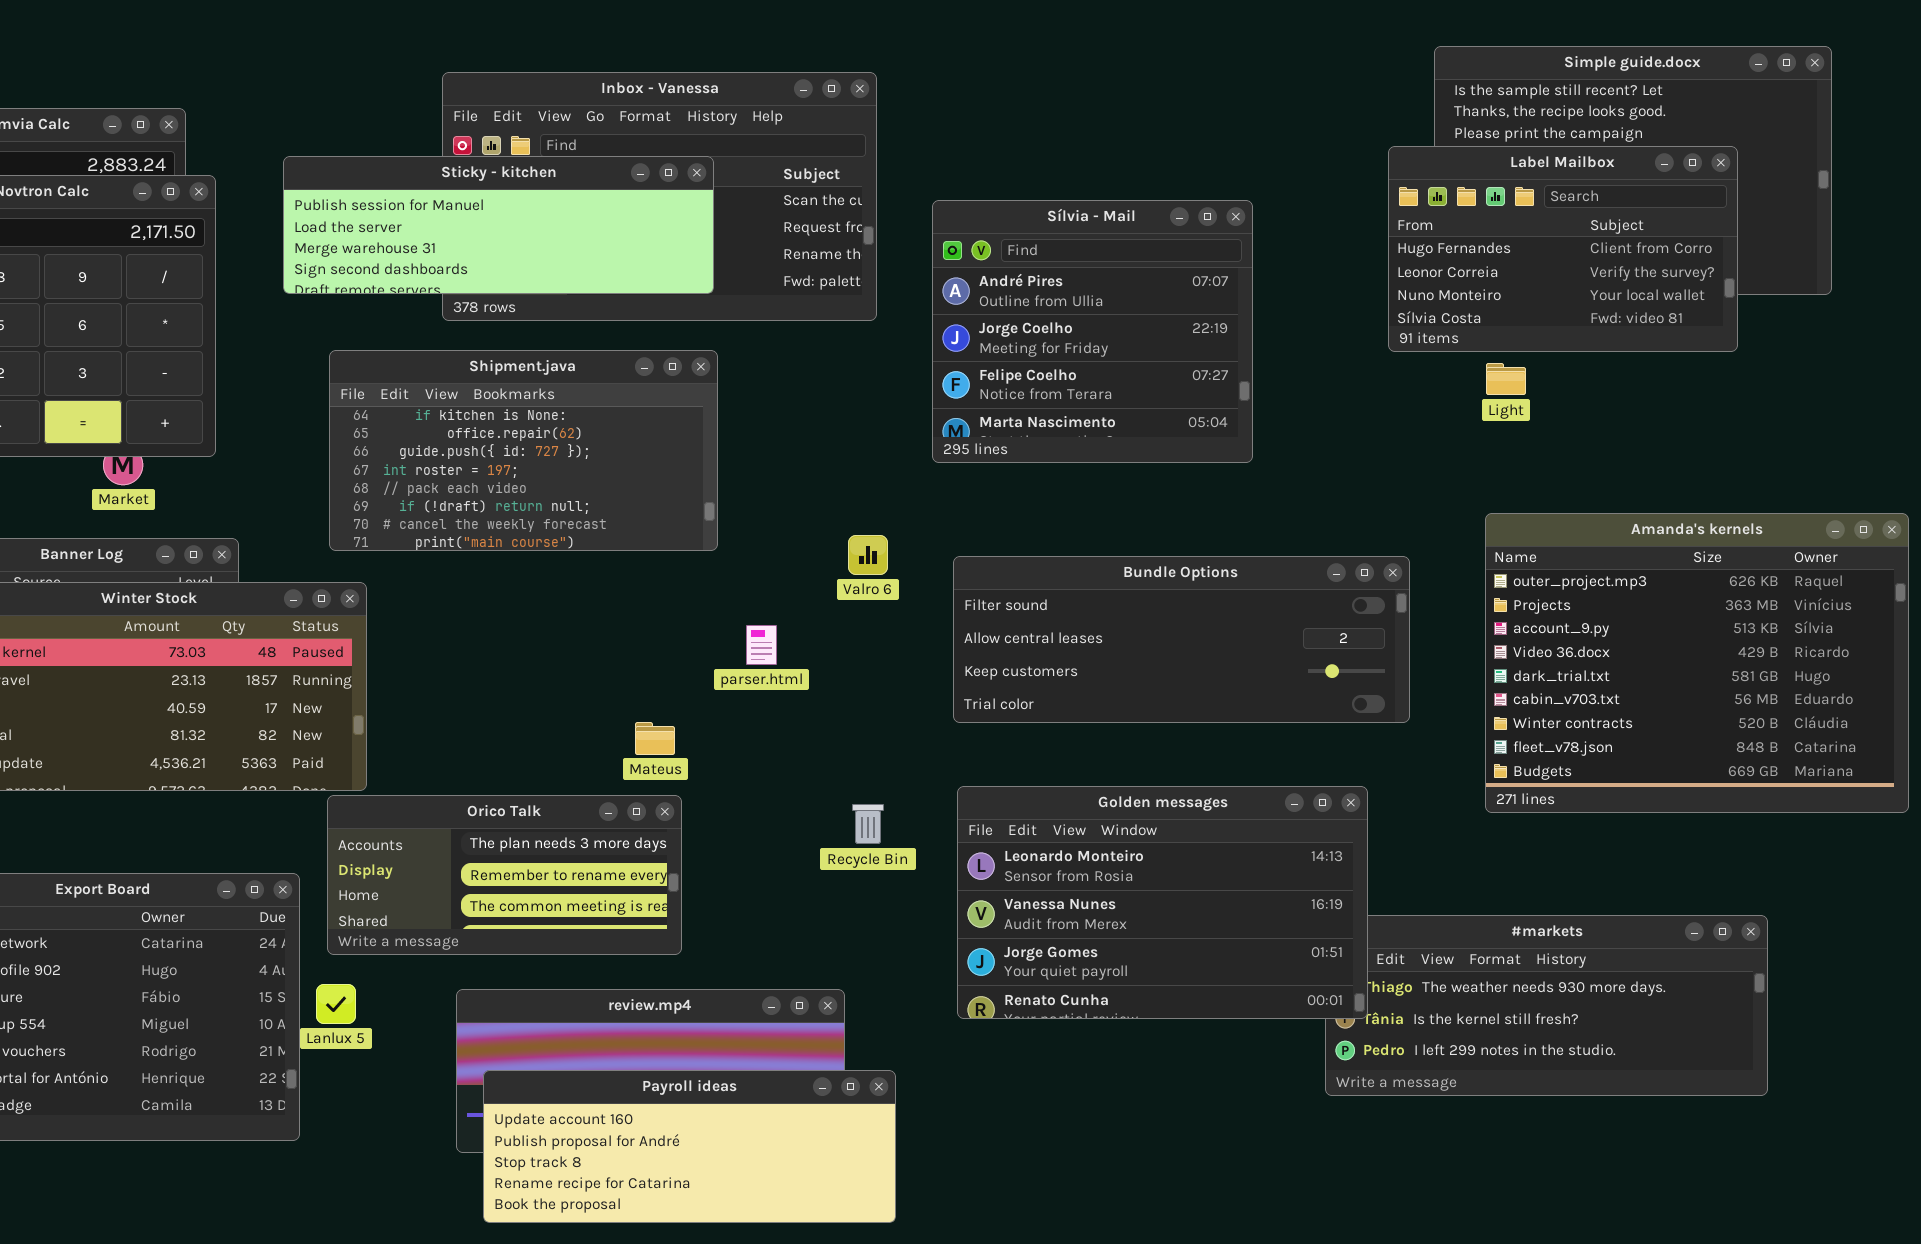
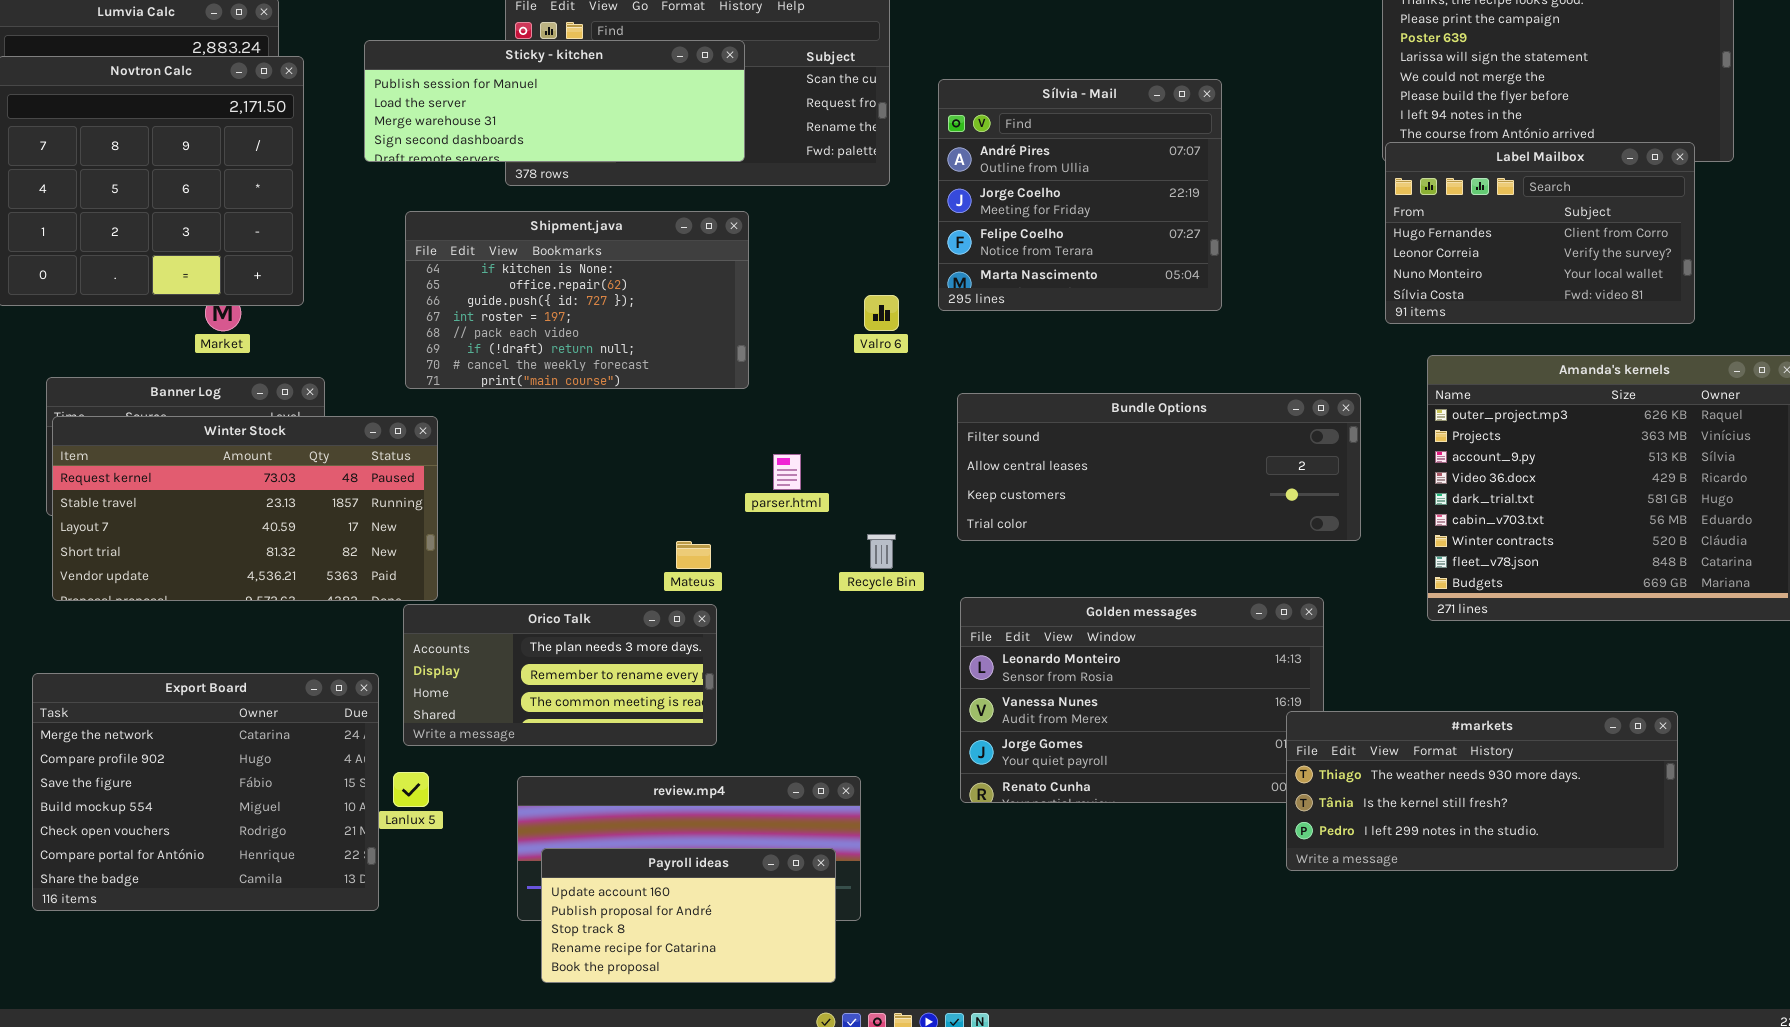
Label Mailbox: [1388,146,1738,352] -> [1385,142,1695,324], moved
Valro 6: [848,535,888,575] -> [864,295,899,331], moved
Recycle Bin: [852,804,884,844] -> [867,534,896,569], moved
#markets: [1325,915,1768,1096] -> [1286,711,1678,871], raised
Payroll ideas: [483,1070,896,1223] -> [541,848,836,983], resized

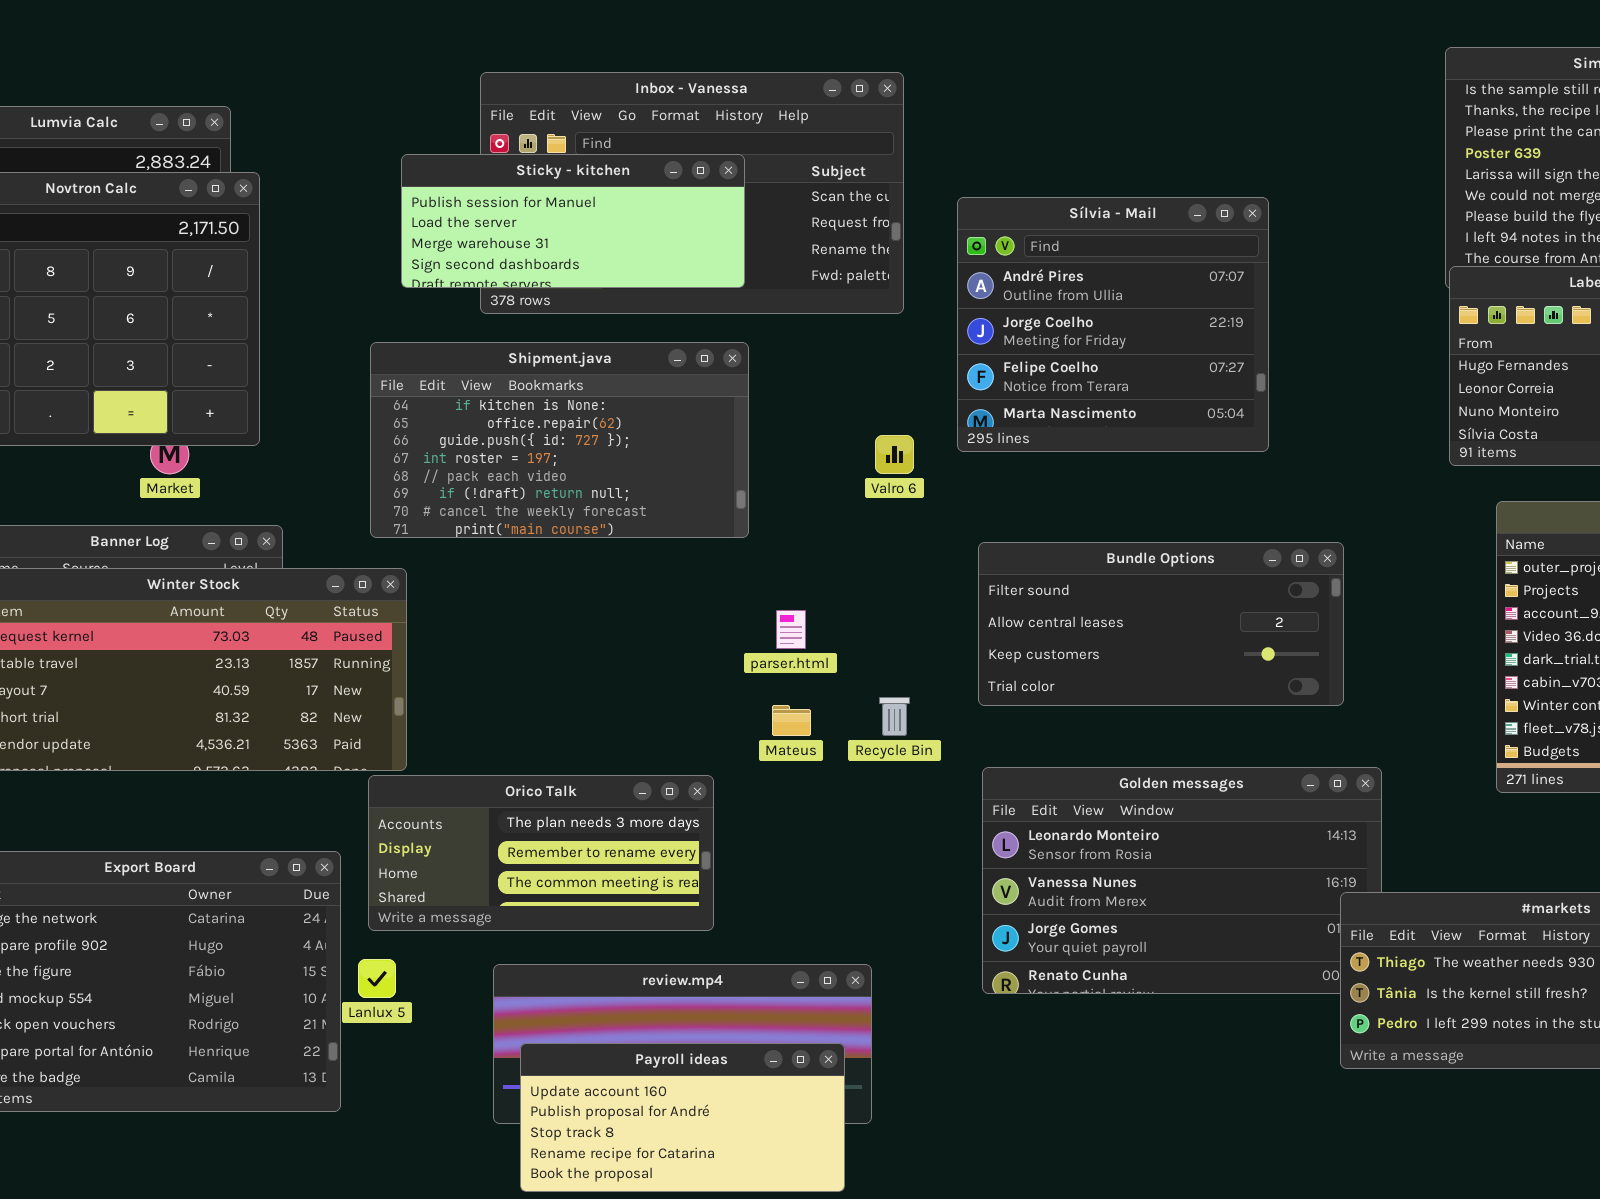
Sticky - kitchen: [364,40,745,162] -> [401,154,745,288], resized
Bundle Options: [957,393,1361,541] -> [978,542,1344,706], resized
Mateus: [676,541,711,569] -> [772,705,811,736], moved

